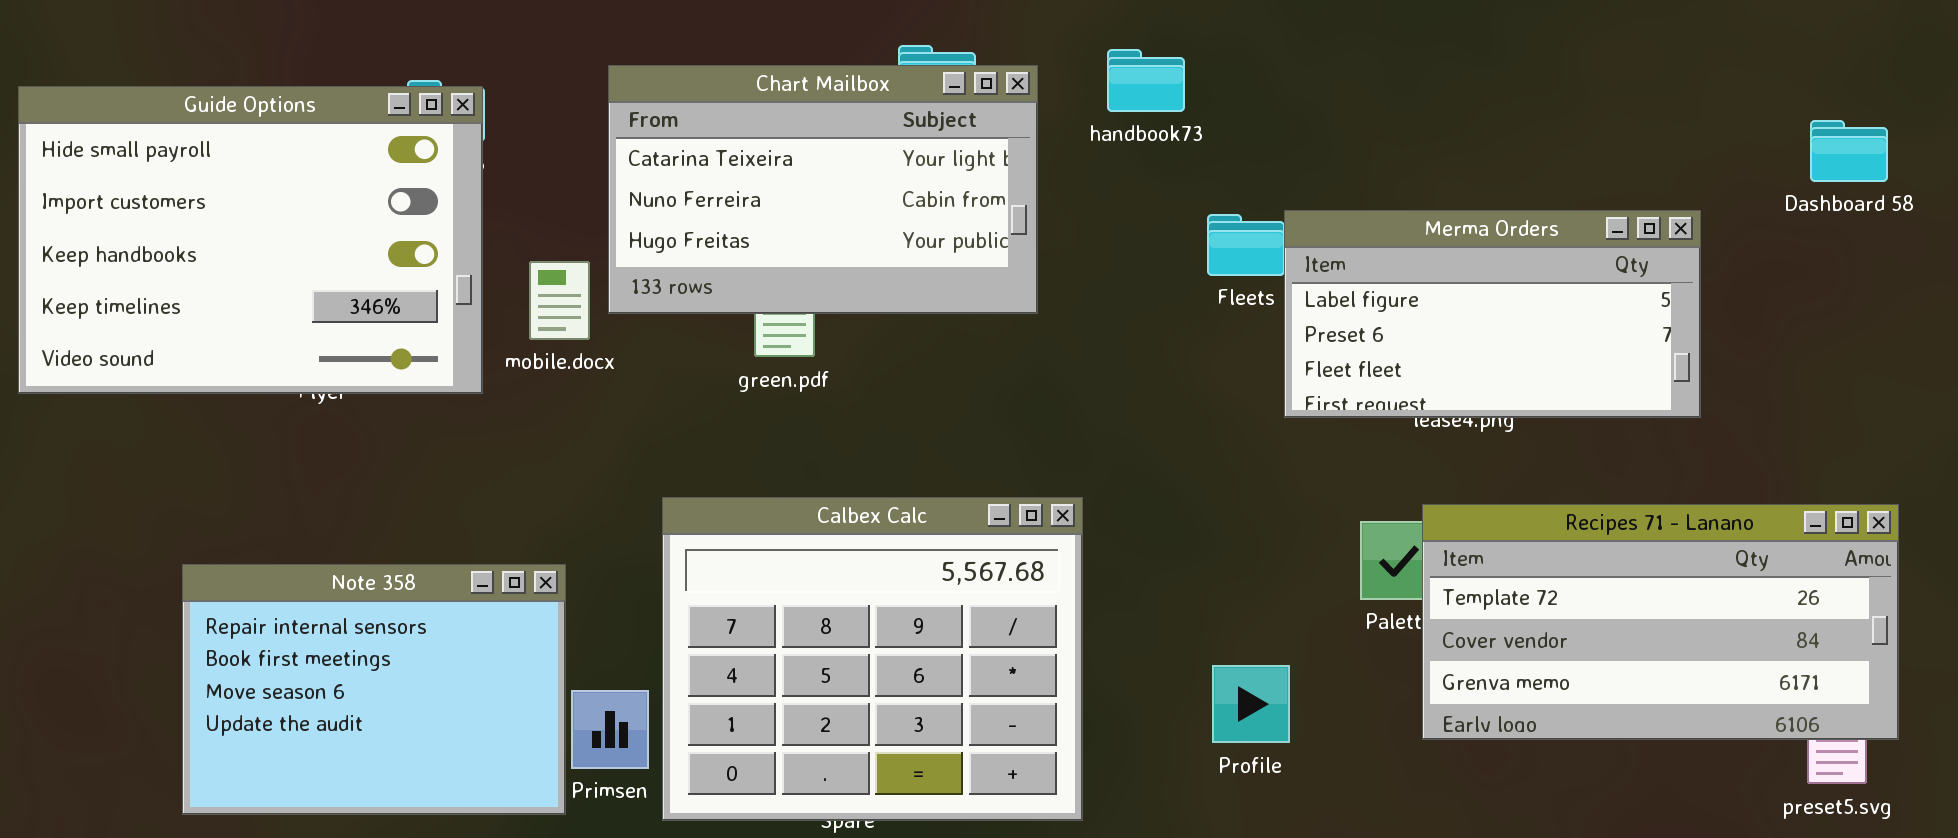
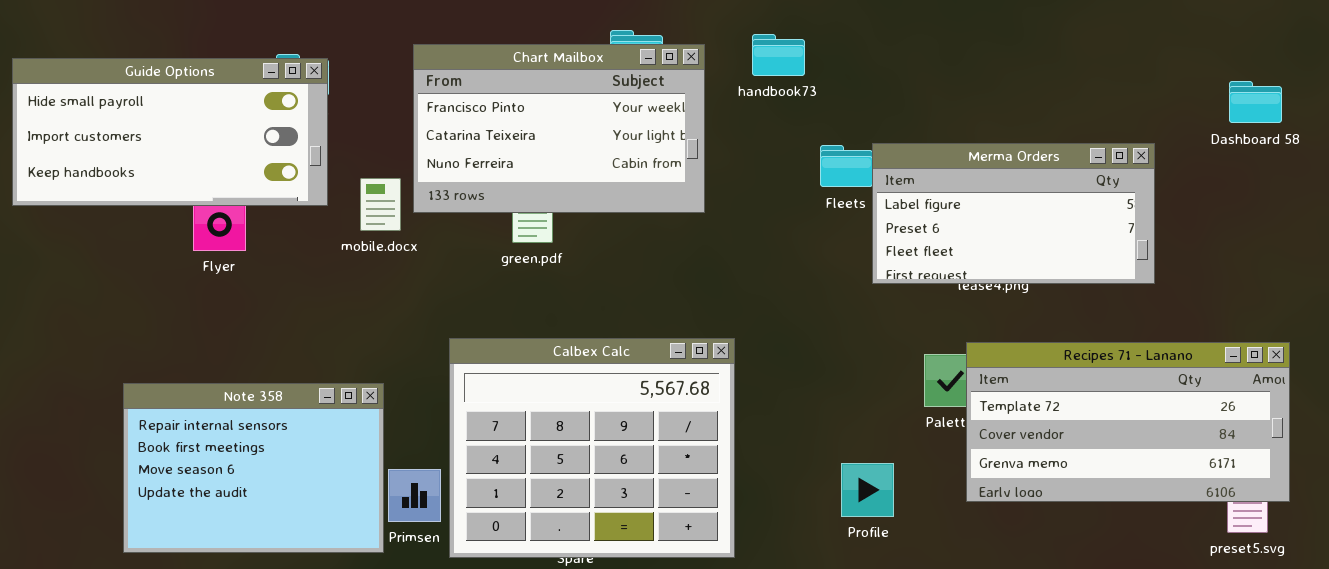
Chart Mailbox: [608,65,1038,314] -> [413,44,705,213], scrolled up 1 row
Guide Options: [18,86,483,394] -> [12,58,328,206], resized
Profile: [1212,665,1290,743] -> [841,463,894,517], moved

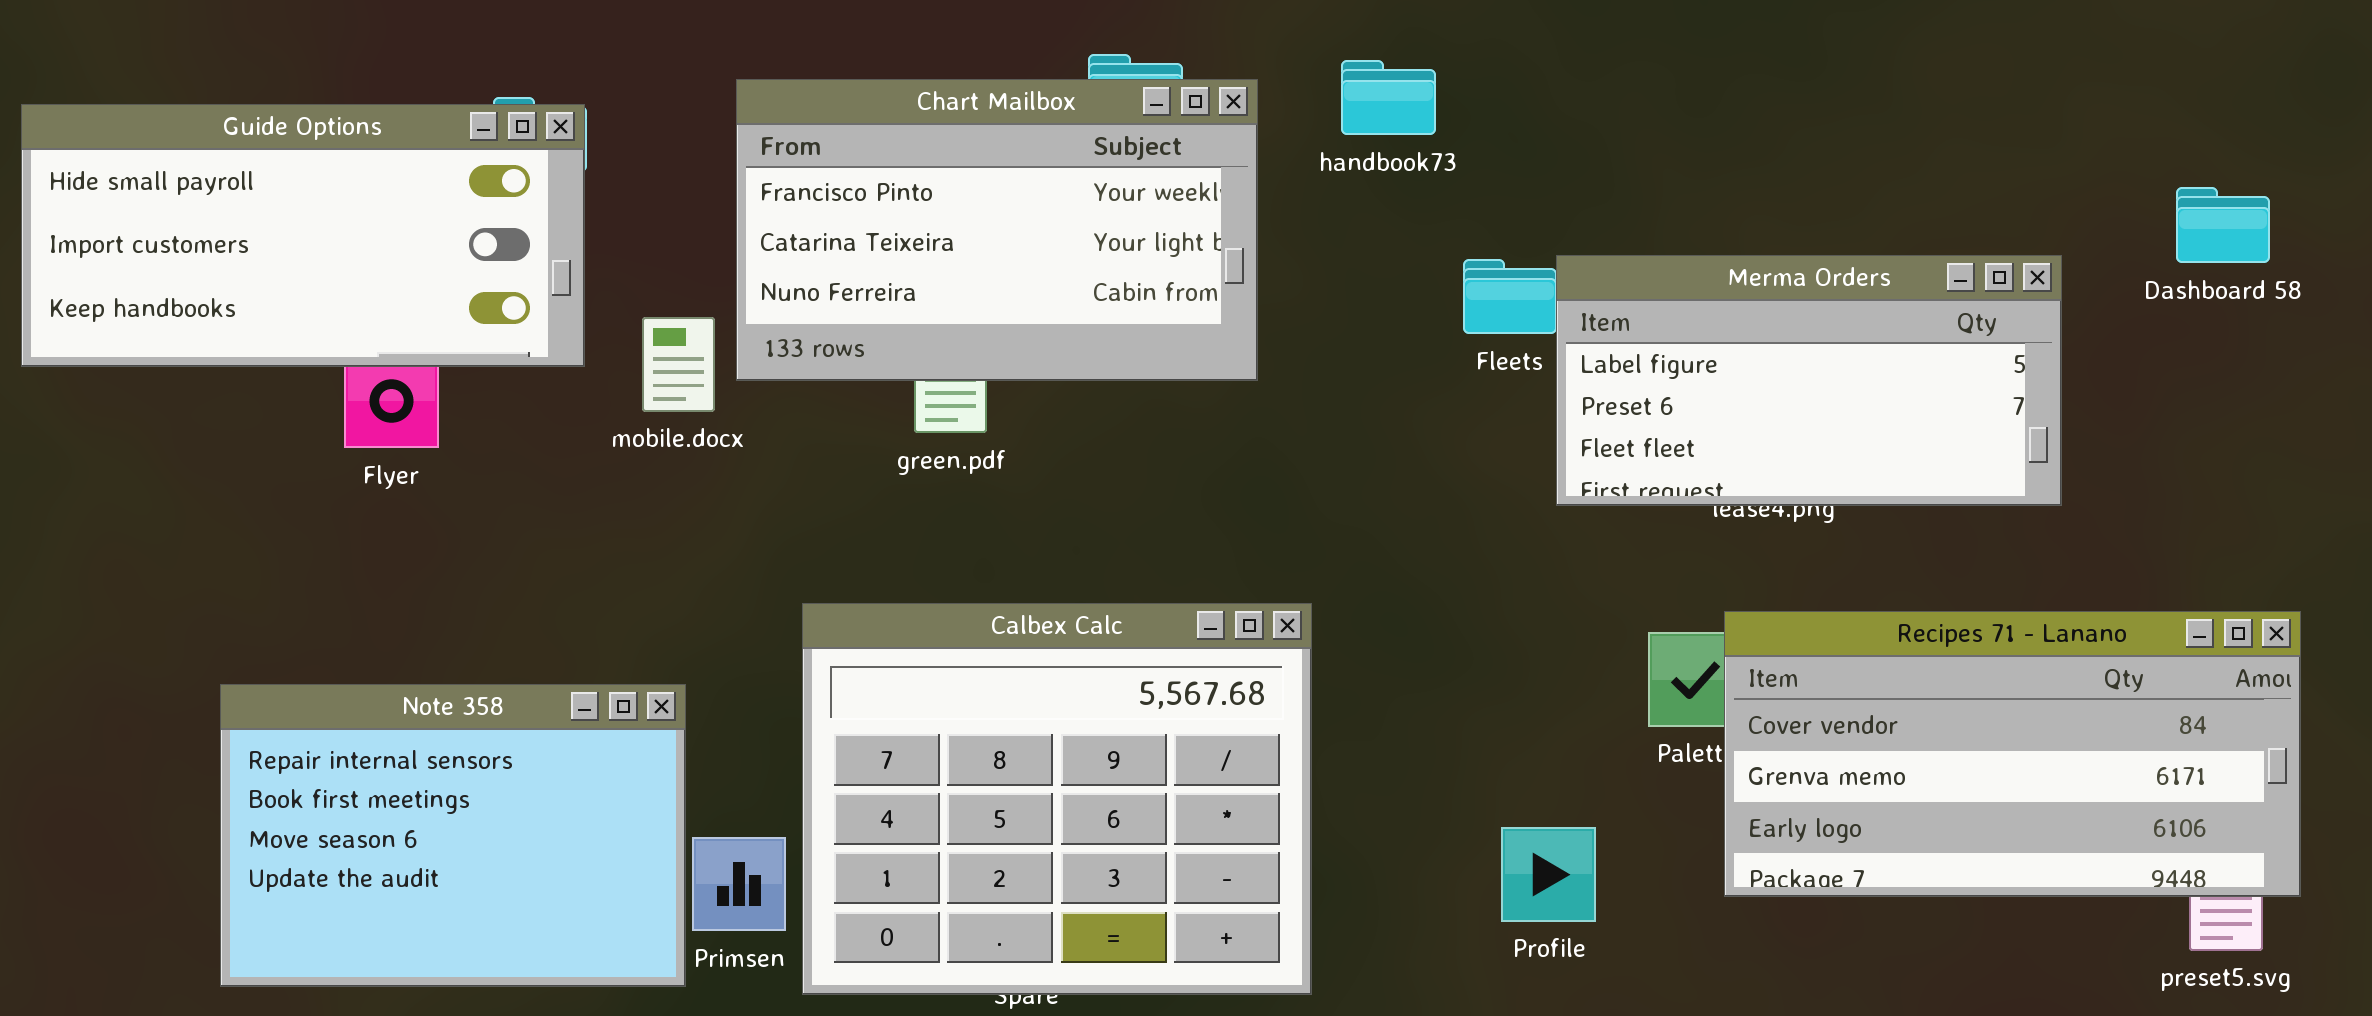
Dashboard 58: [1229,81,1282,123] -> [2176,187,2270,263], moved
Recipes 71 - Lanano: [966,342,1290,502] -> [1724,611,2301,897], scrolled down 1 row

